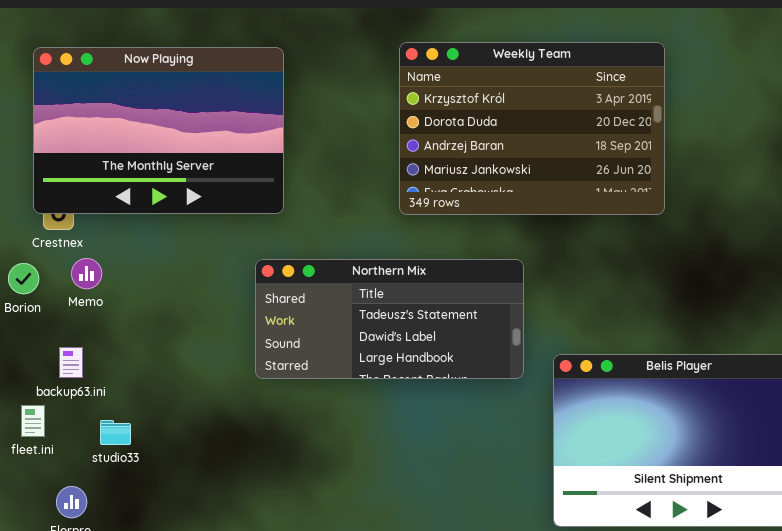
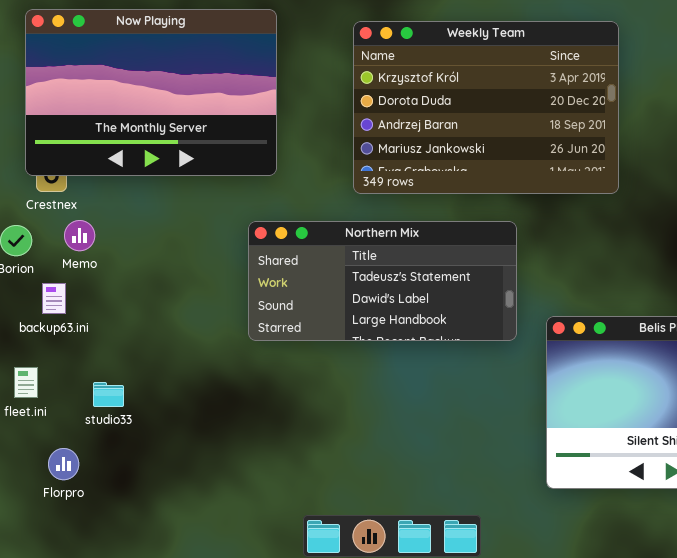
Weekly Team: [399,42,665,215] -> [353,21,619,194], moved
backup63.ini: [59,347,83,378] -> [42,283,66,314], moved

